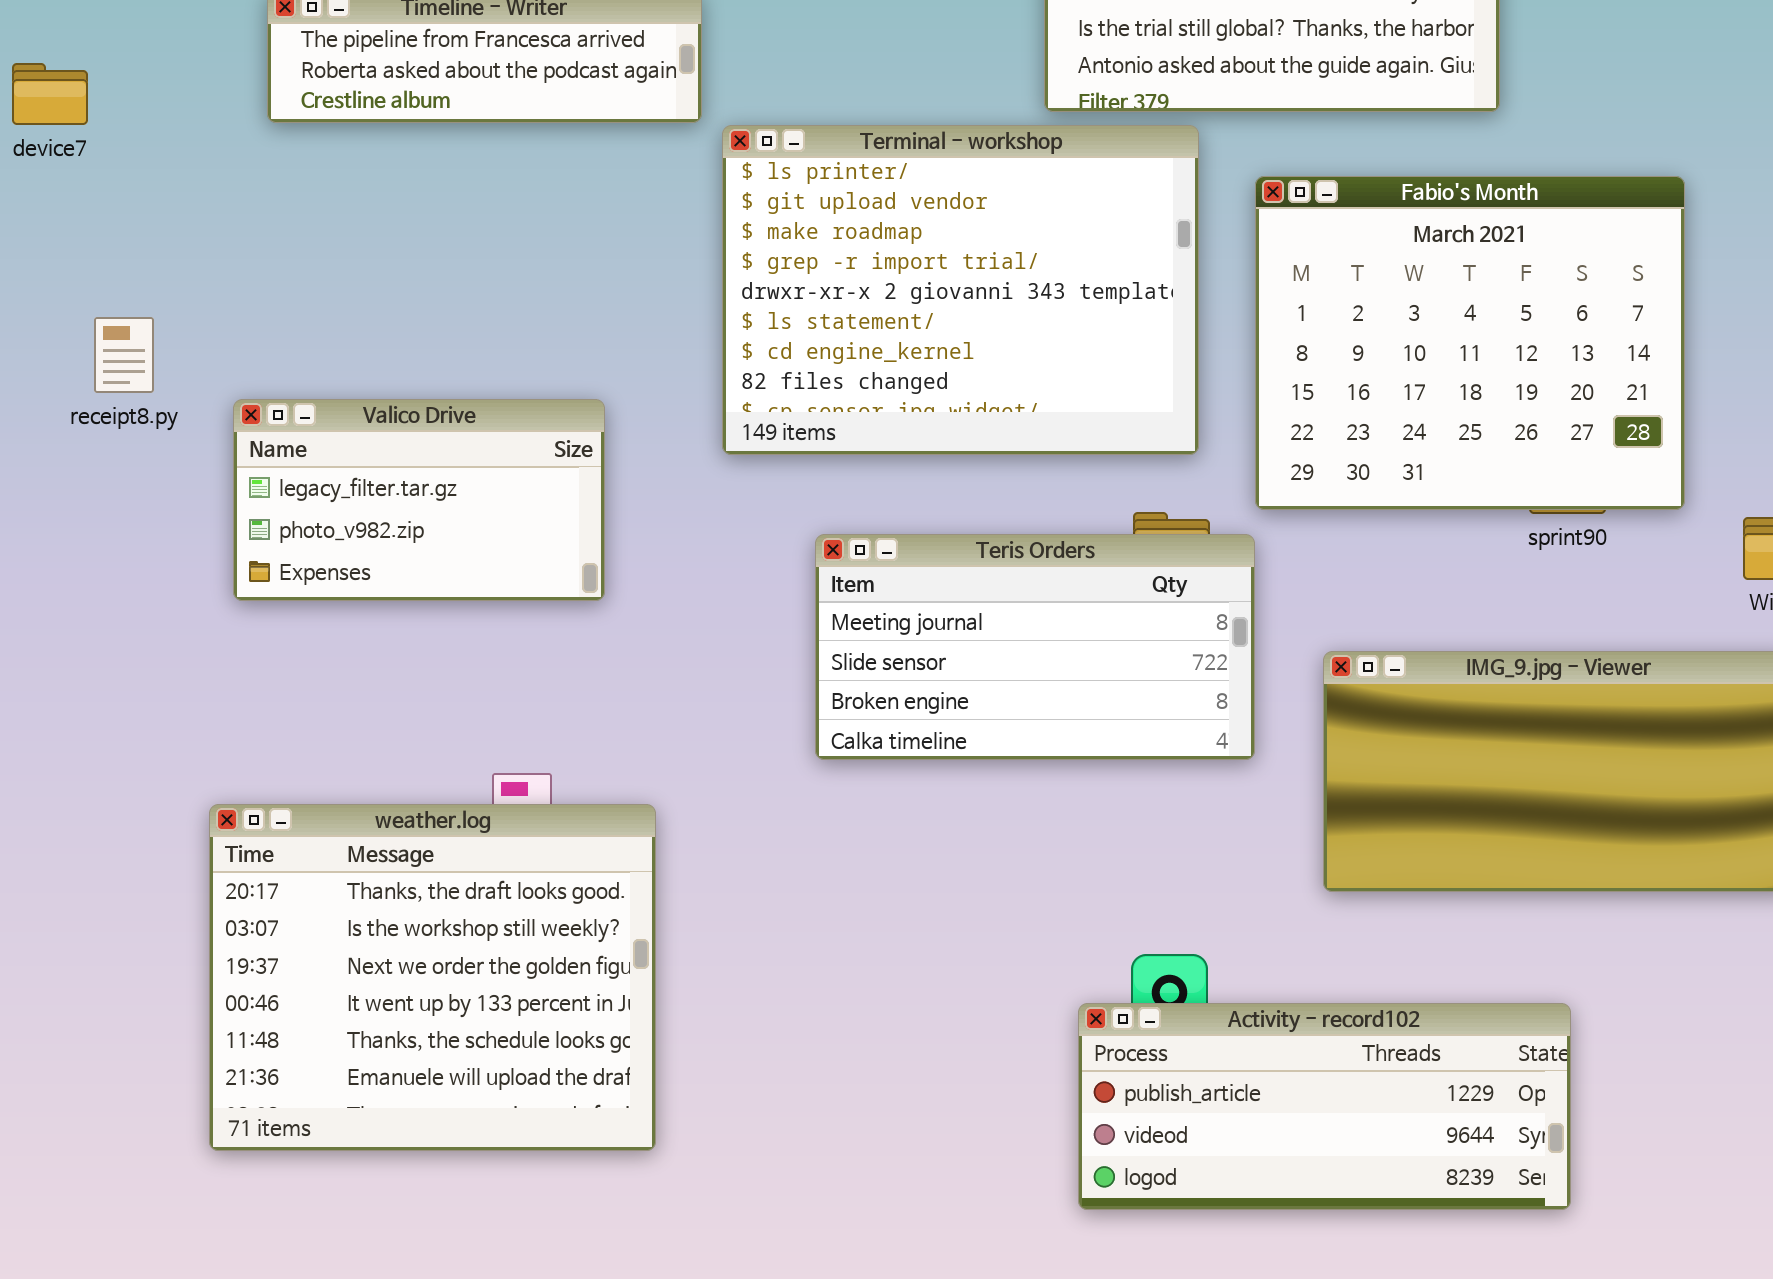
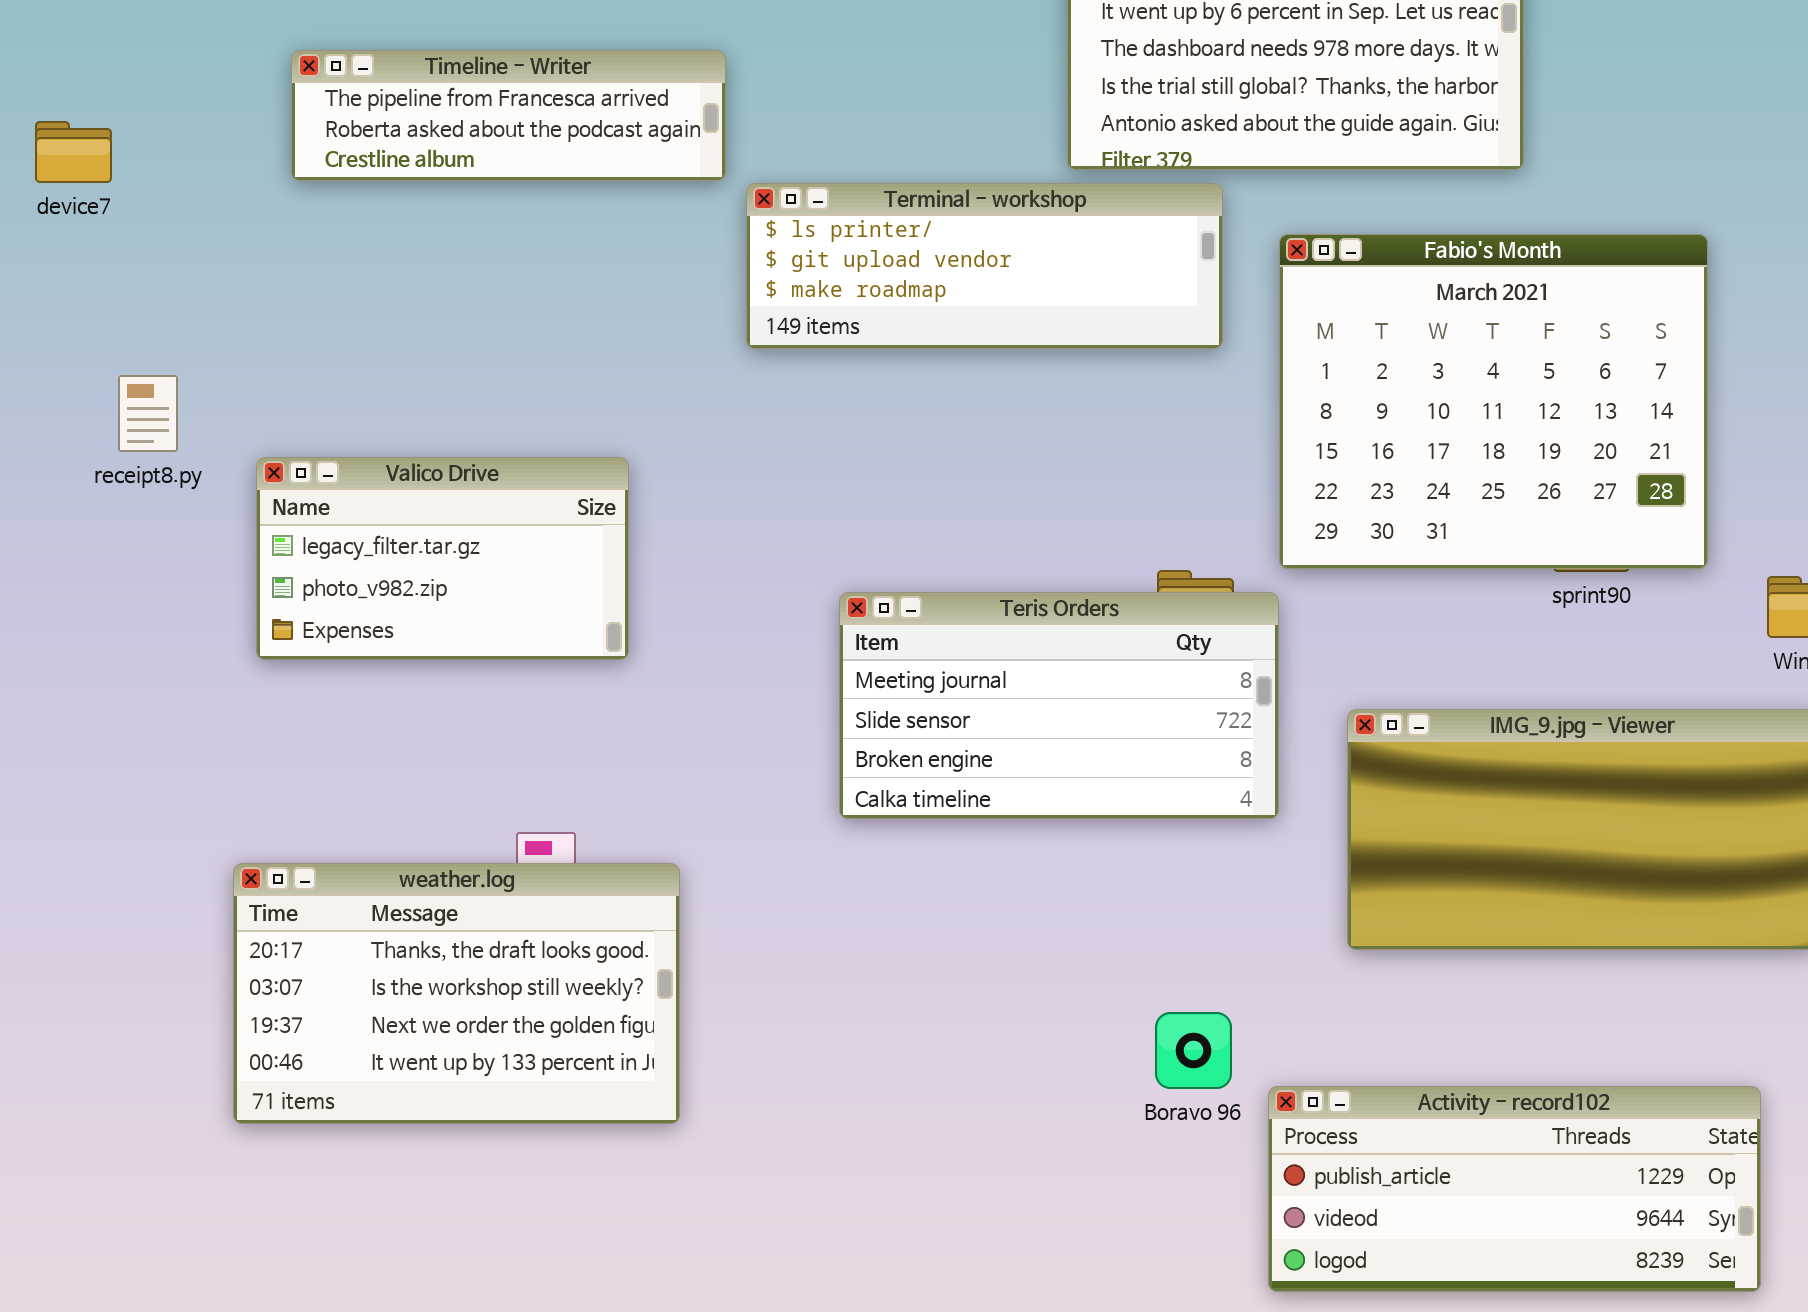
Terminal - workshop: [722,125,1199,455] -> [746,183,1223,349], resized
weather.log: [209,804,656,1151] -> [233,863,680,1124], resized
Activity - record102: [1078,1003,1571,1210] -> [1268,1086,1761,1292], moved

